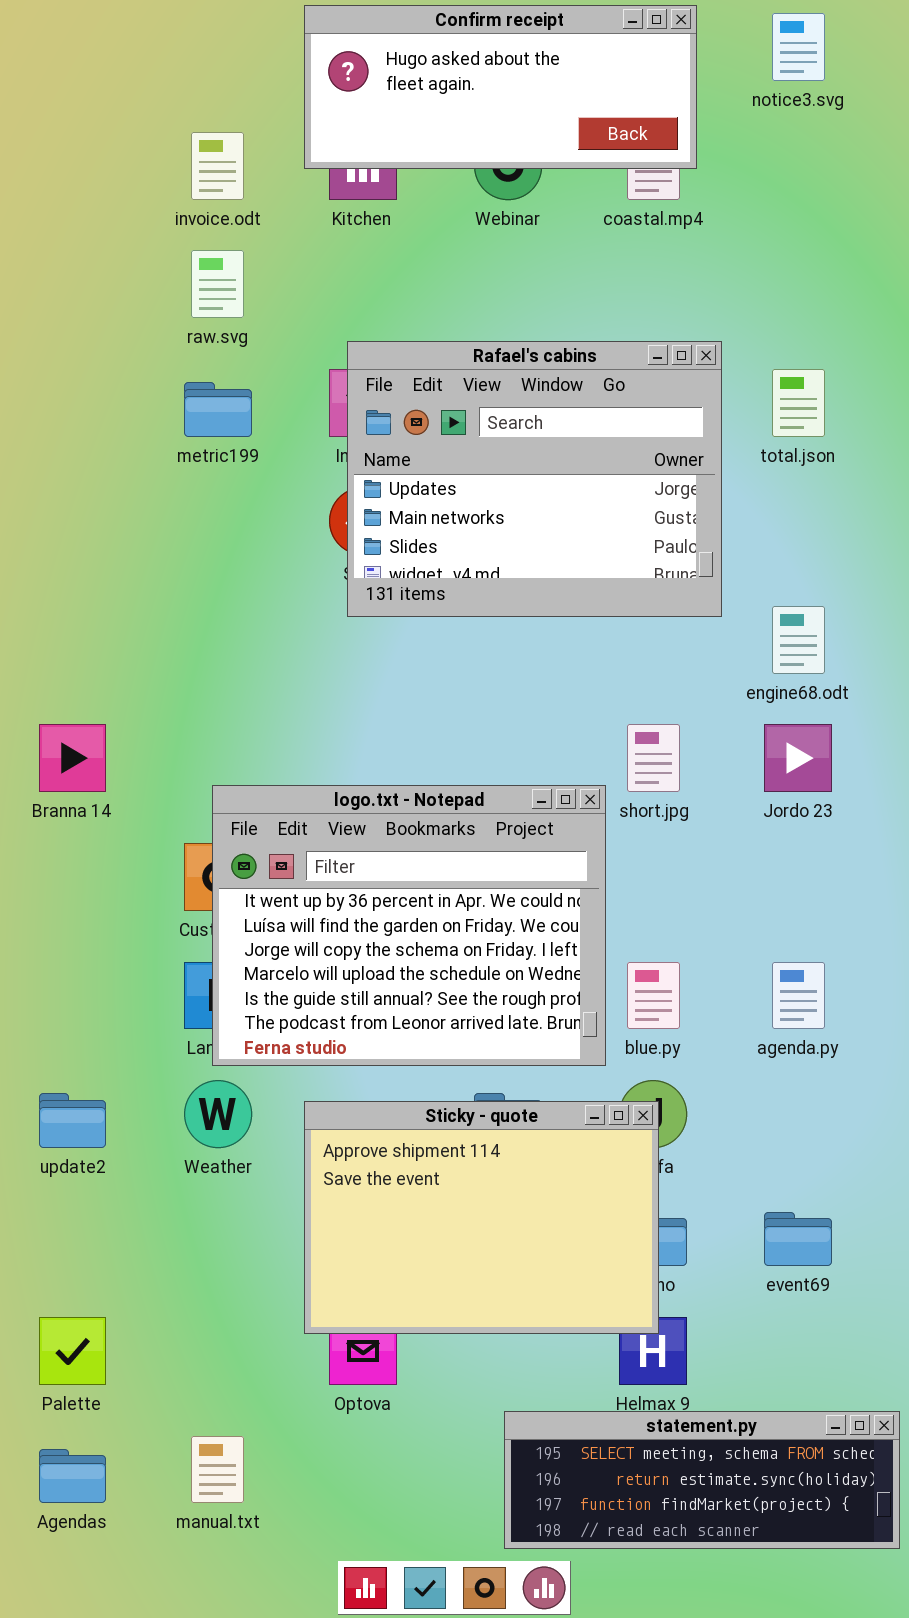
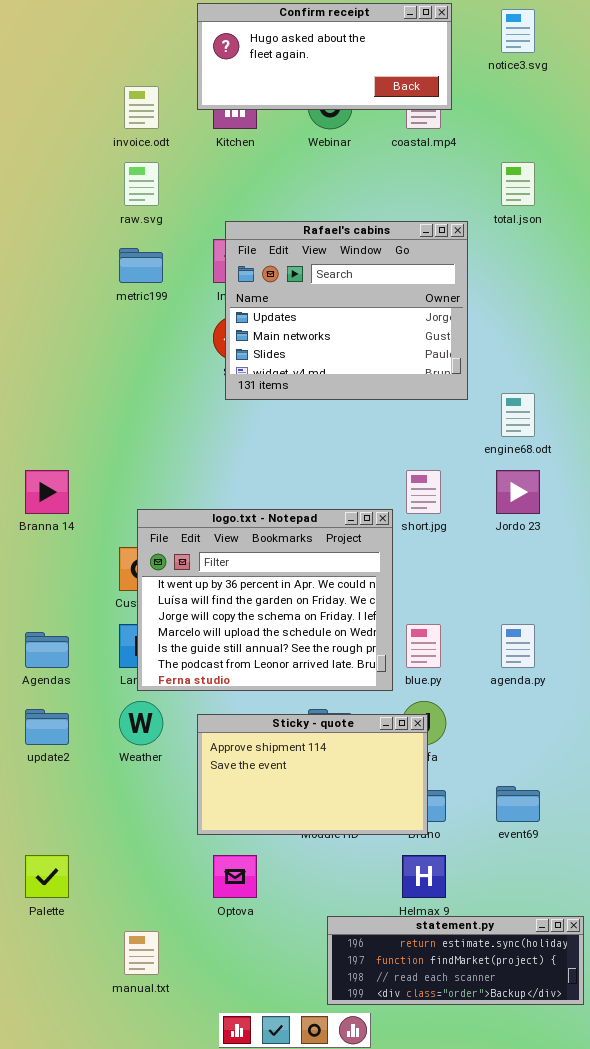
total.json: [772,369,825,437] -> [501,162,535,206], moved
Sticky - quote: [304,1101,659,1334] -> [197,714,428,835], resized
statement.py: [504,1411,900,1549] -> [327,916,584,1005], scrolled down 1 row
Agendas: [39,1449,106,1503] -> [25,632,69,668], moved

